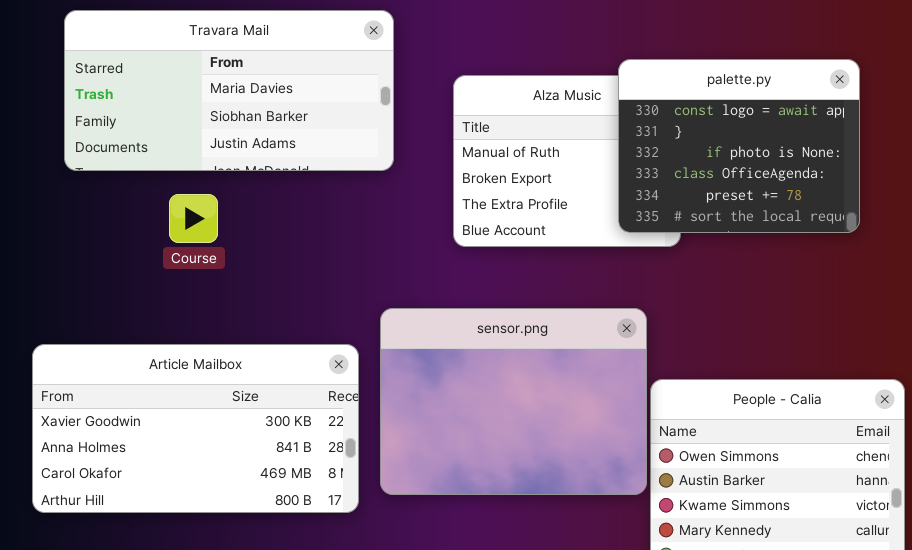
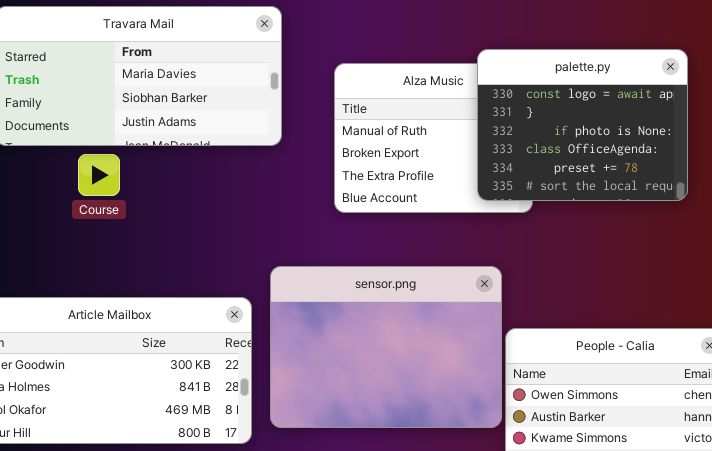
Course: [169,194,218,243] -> [78,154,120,196], moved

